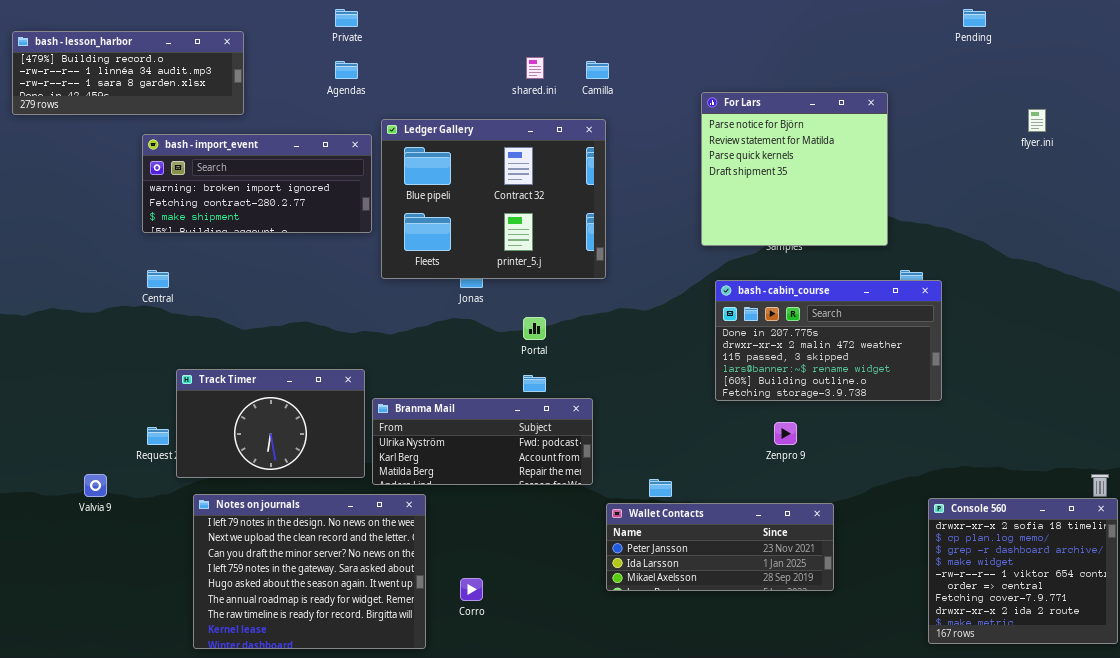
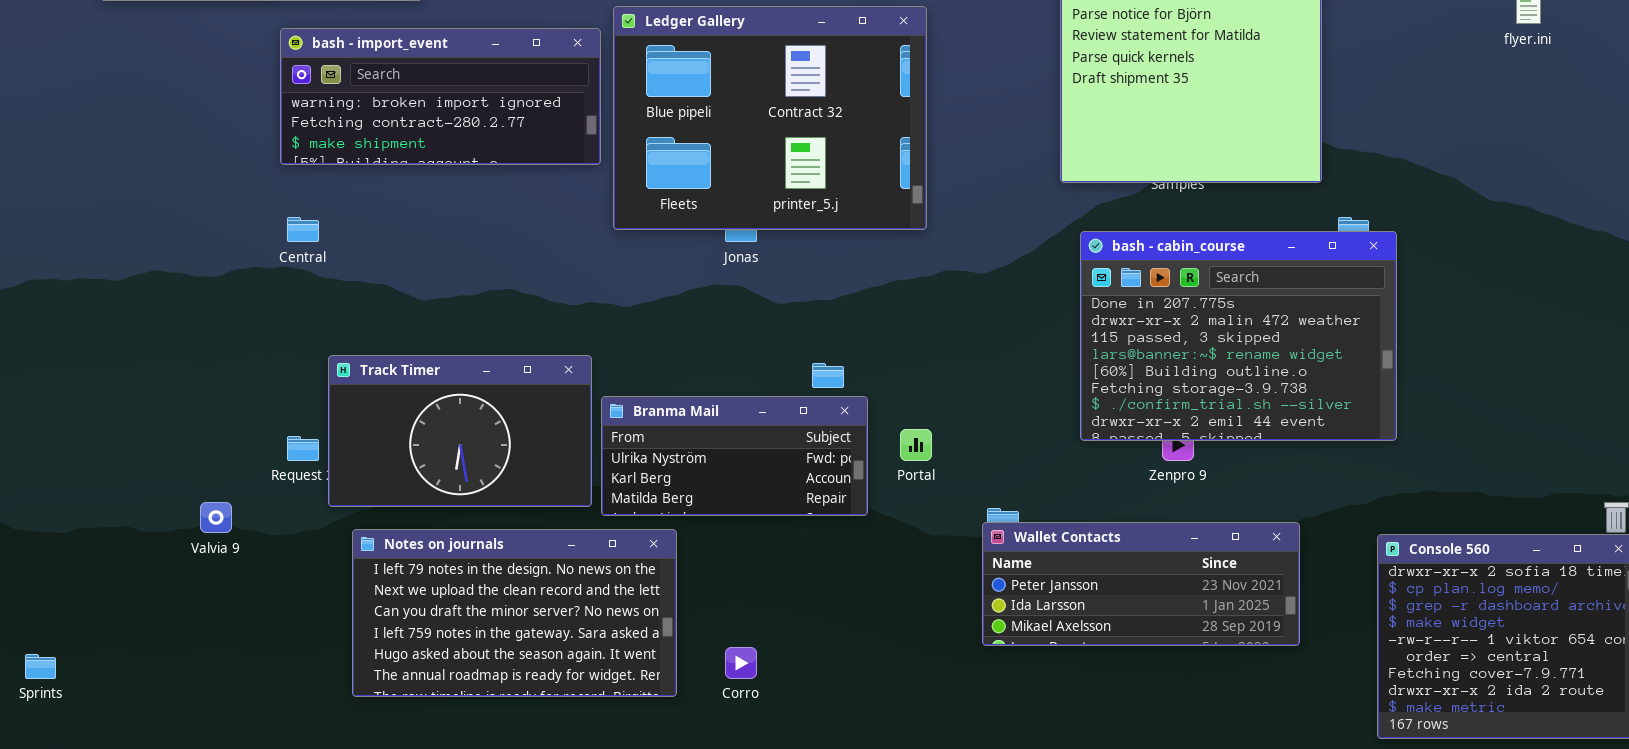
bash - cabin_course: [715,280,942,401] -> [1080,231,1397,441], resized
Portal: [523,317,546,340] -> [900,429,932,461], moved
Branma Mail: [372,398,593,485] -> [601,396,868,516], resized
Notes on journals: [193,494,426,649] -> [352,529,677,697], resized
Wallet Contacts: [606,503,834,591] -> [982,522,1300,646], moved

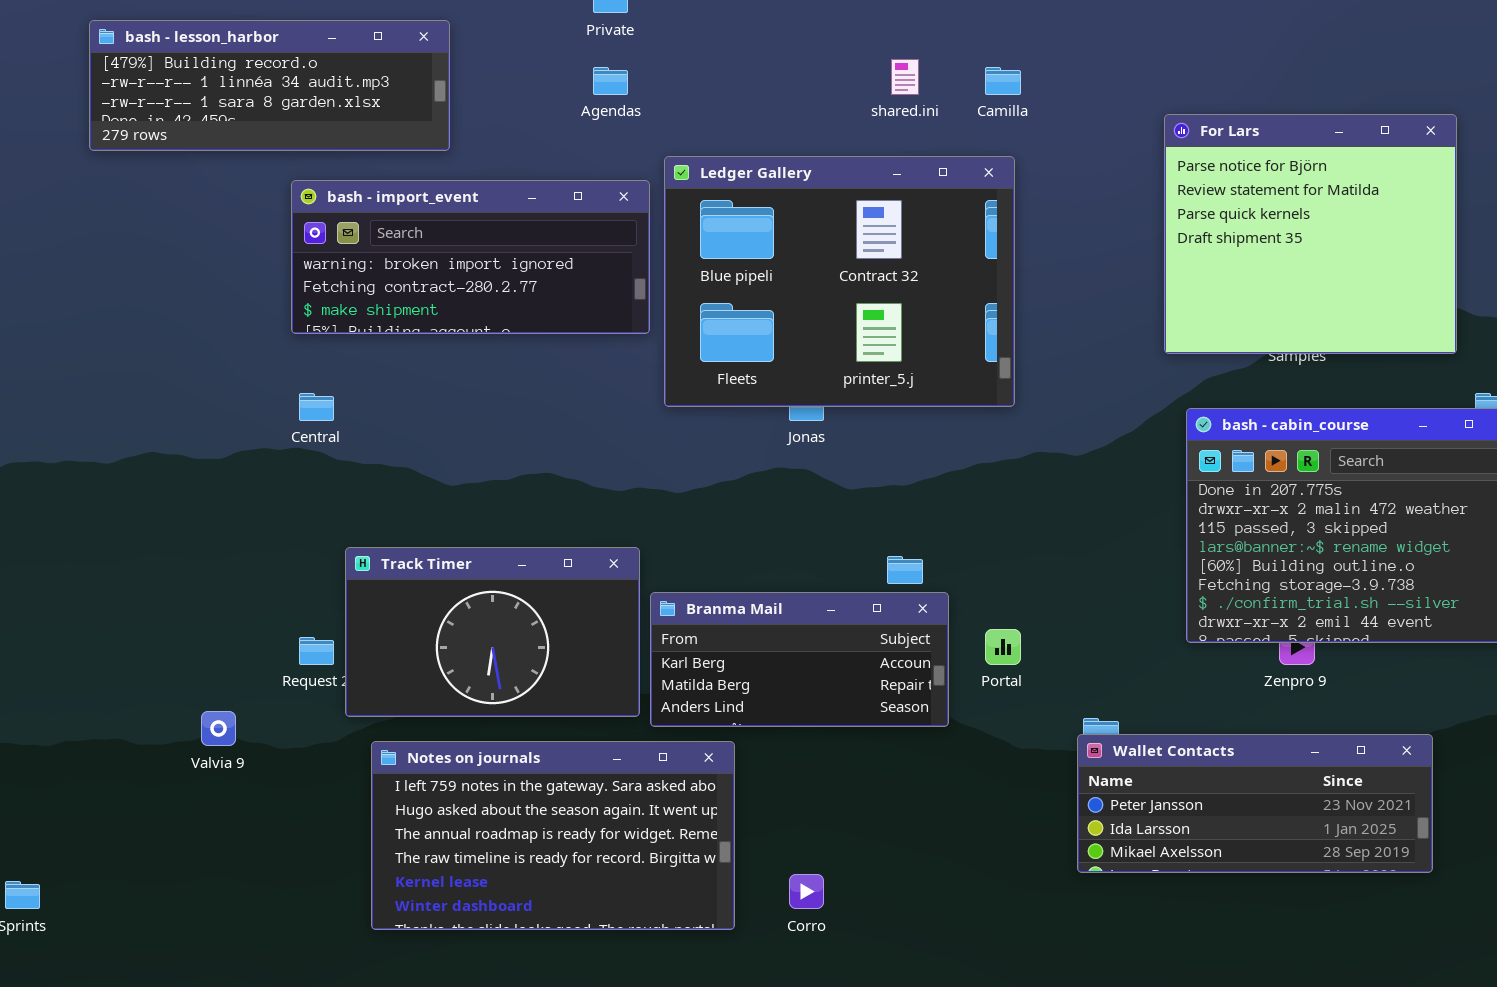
Branma Mail: [601,396,868,516] -> [650,592,949,727], scrolled down 1 row
Notes on journals: [352,529,677,697] -> [371,741,735,930], scrolled down 3 rows

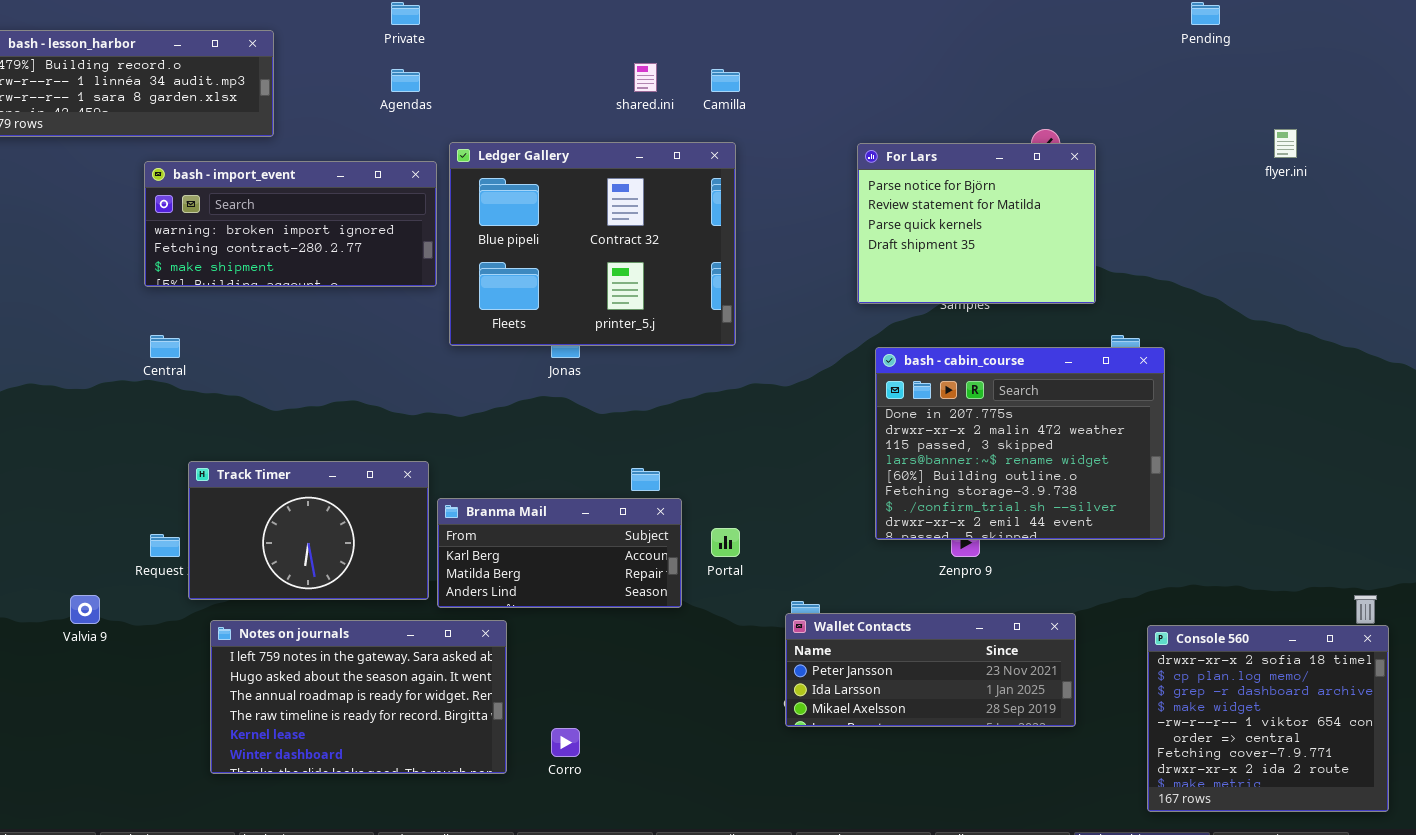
For Lars: [1164,114,1457,354] -> [857,143,1096,304], resized

